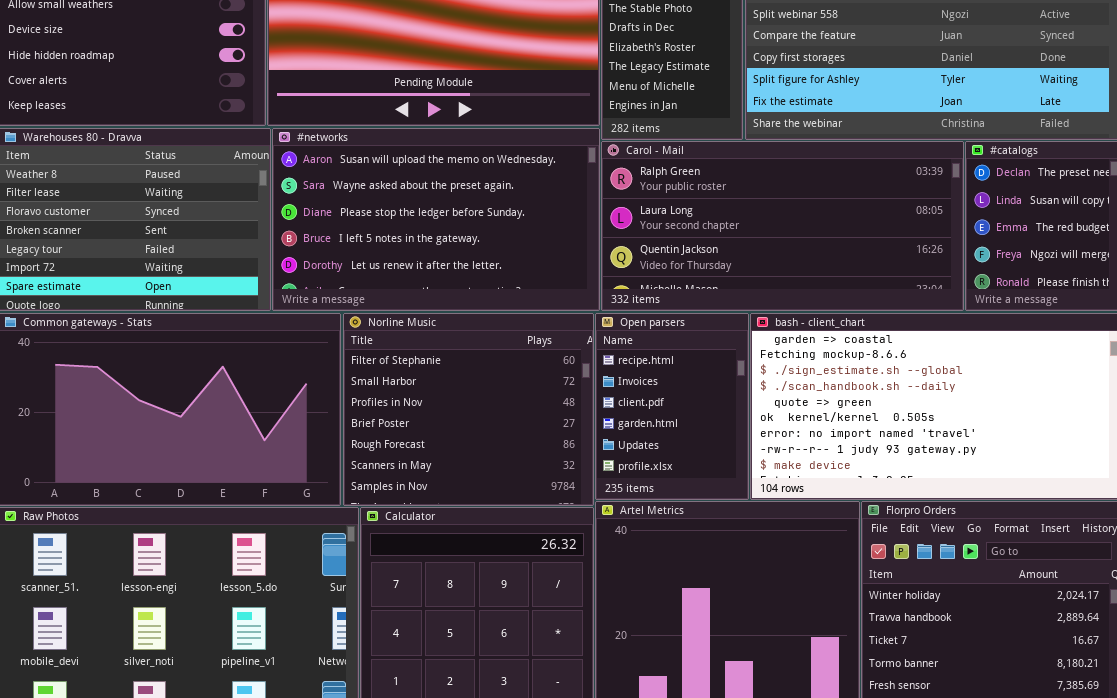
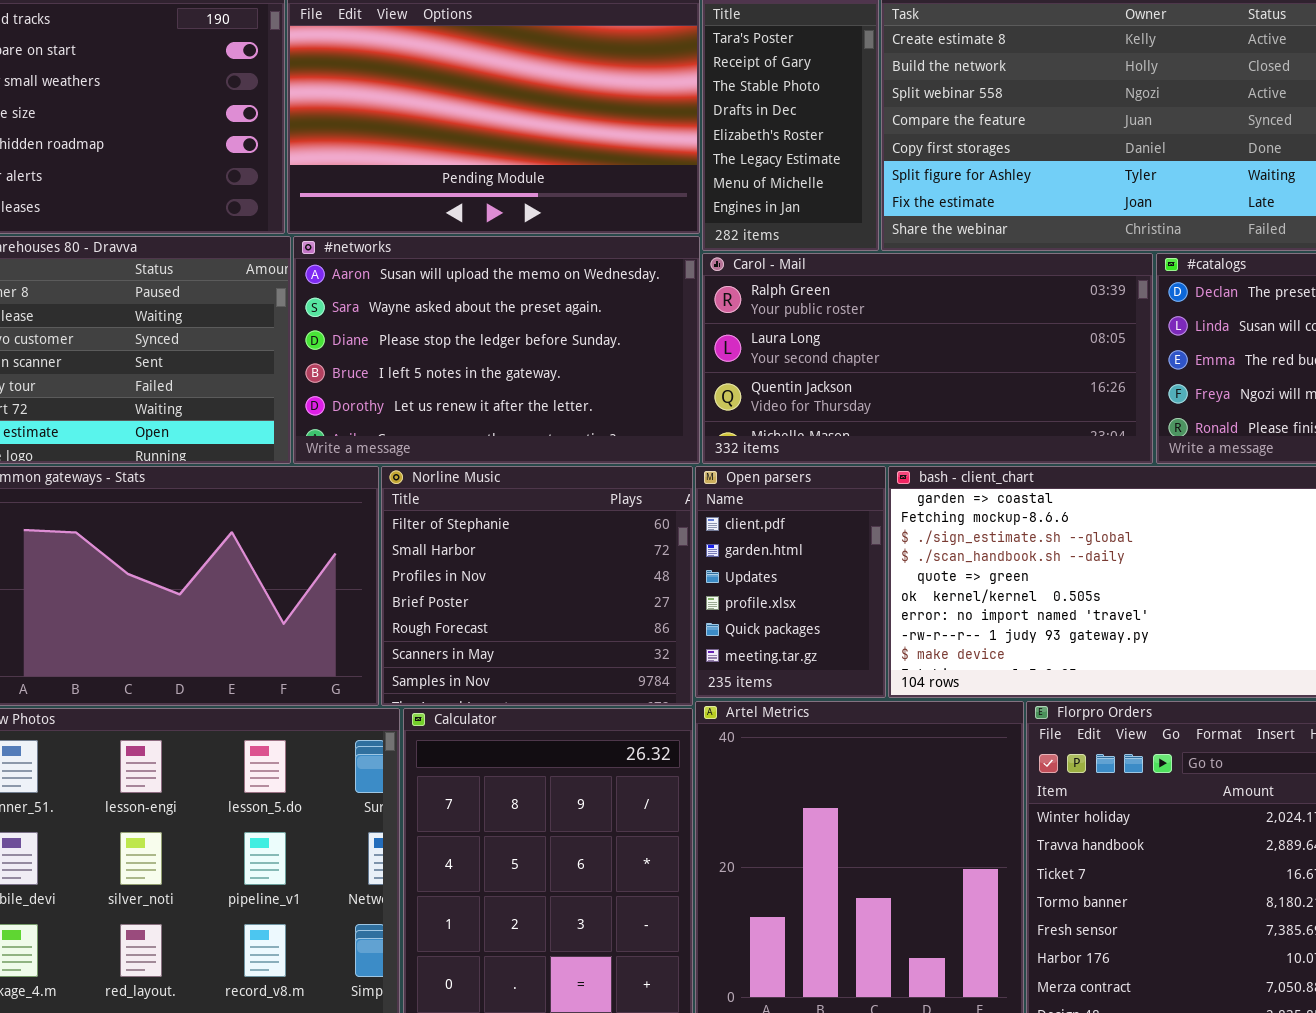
Open parsers: [595,313,749,500] -> [695,466,886,698], scrolled down 2 rows

